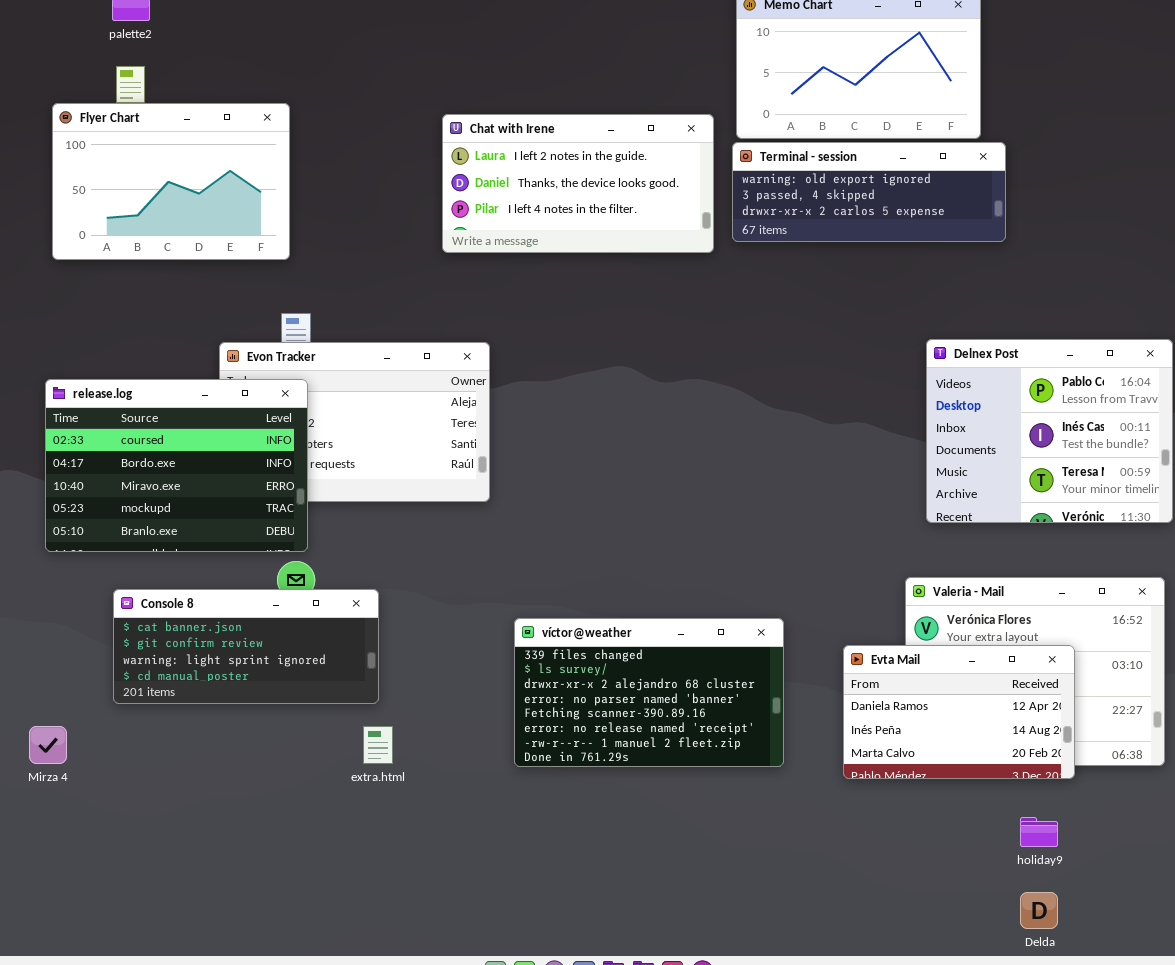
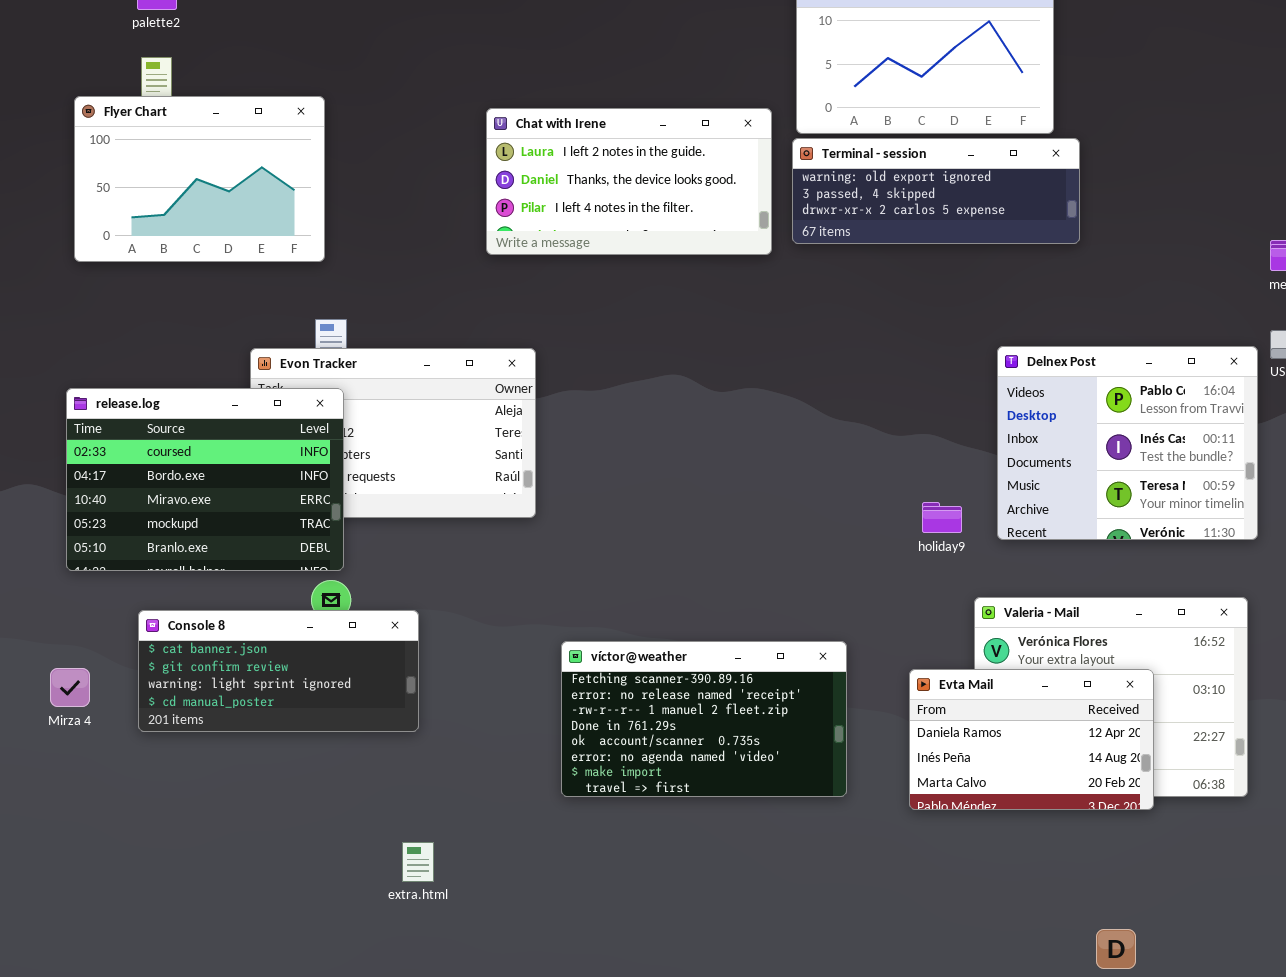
víctor@weather: [514,618,784,767] -> [561,641,847,797], scrolled down 4 rows
Mirza 4: [29,726,67,764] -> [50,668,90,707], moved
extra.html: [363,726,393,764] -> [402,842,434,882], moved
holiday9: [1020,817,1058,847] -> [922,502,962,533], moved

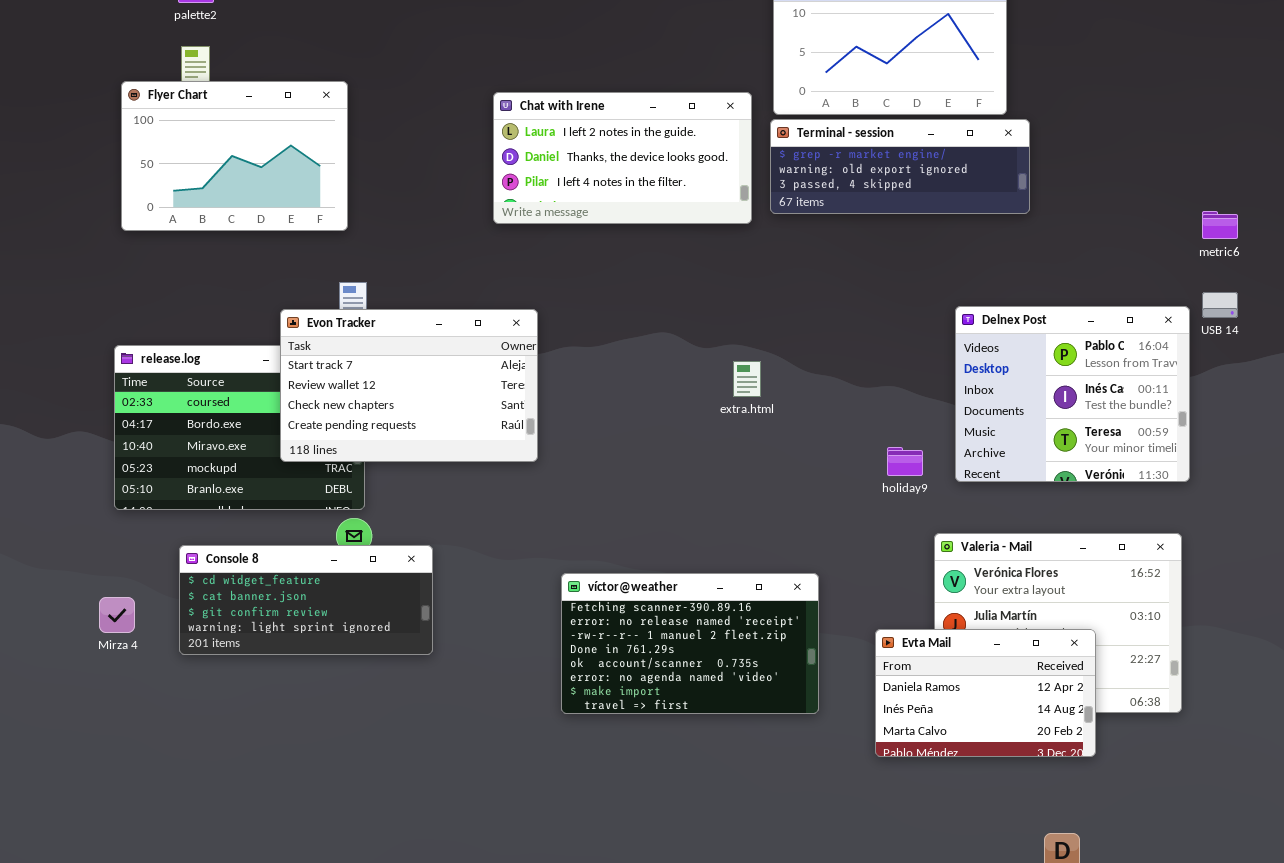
Terminal - session: [792,138,1080,244] -> [770,119,1030,214], scrolled up 1 row
Evon Tracker: [250,348,536,518] -> [280,309,538,462], raised
Console 8: [138,610,419,732] -> [179,545,433,655], scrolled up 1 row
Evta Mail: [909,669,1154,810] -> [875,629,1096,757], moved
extra.html: [402,842,434,882] -> [733,361,761,397], moved

